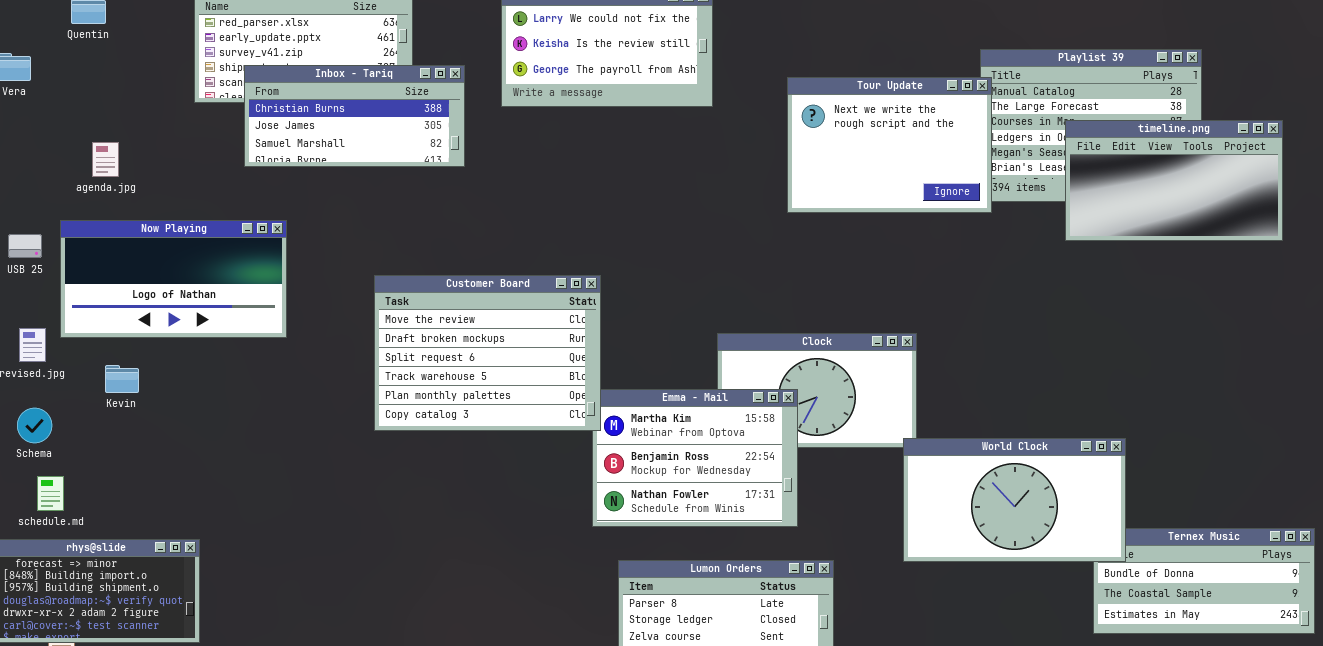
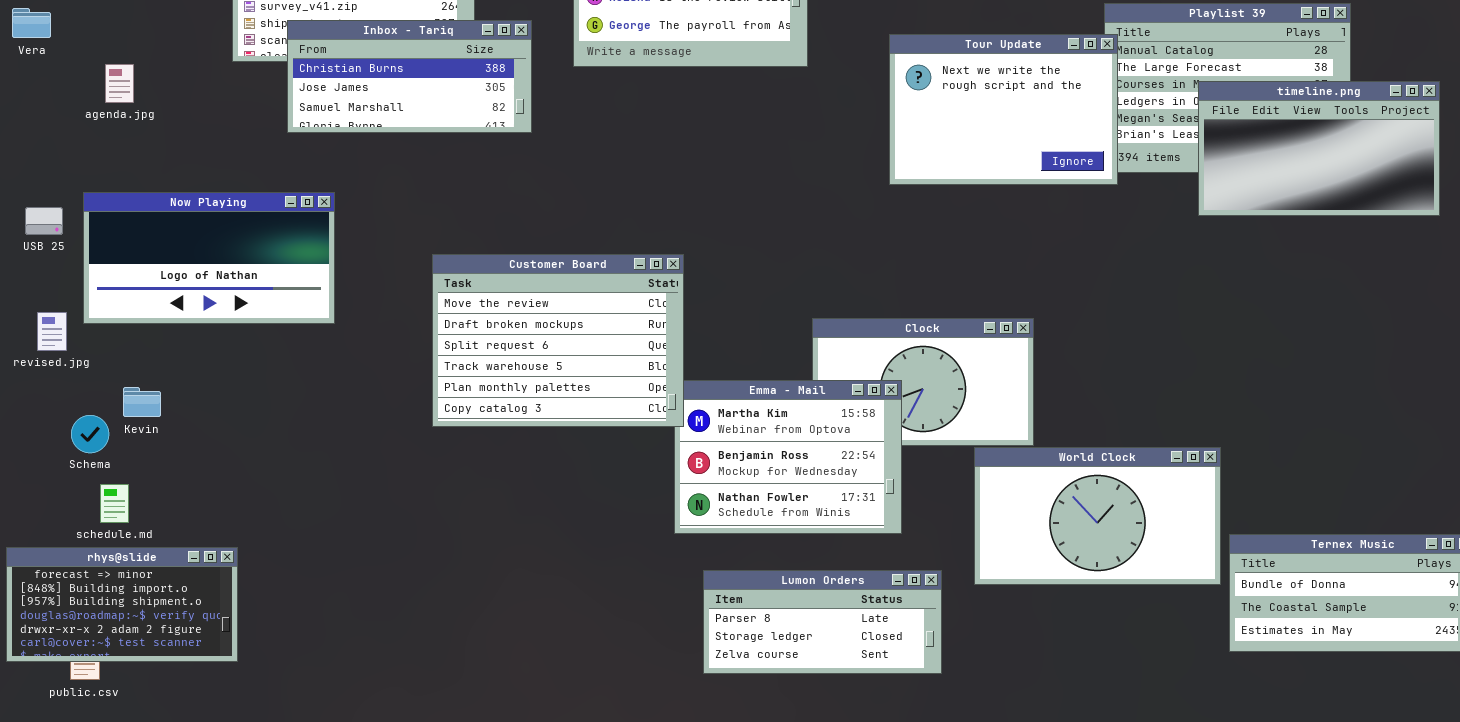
agenda.jpg: [92,142,119,177] -> [105,64,134,103], moved
Kevin: [105,365,139,393] -> [123,387,161,417], moved
Schema: [17,408,52,443] -> [71,415,109,453], moved
World Clock: [903,438,1126,562] -> [974,447,1221,585], moved
schedule.md: [37,476,64,511] -> [100,484,129,523], moved

